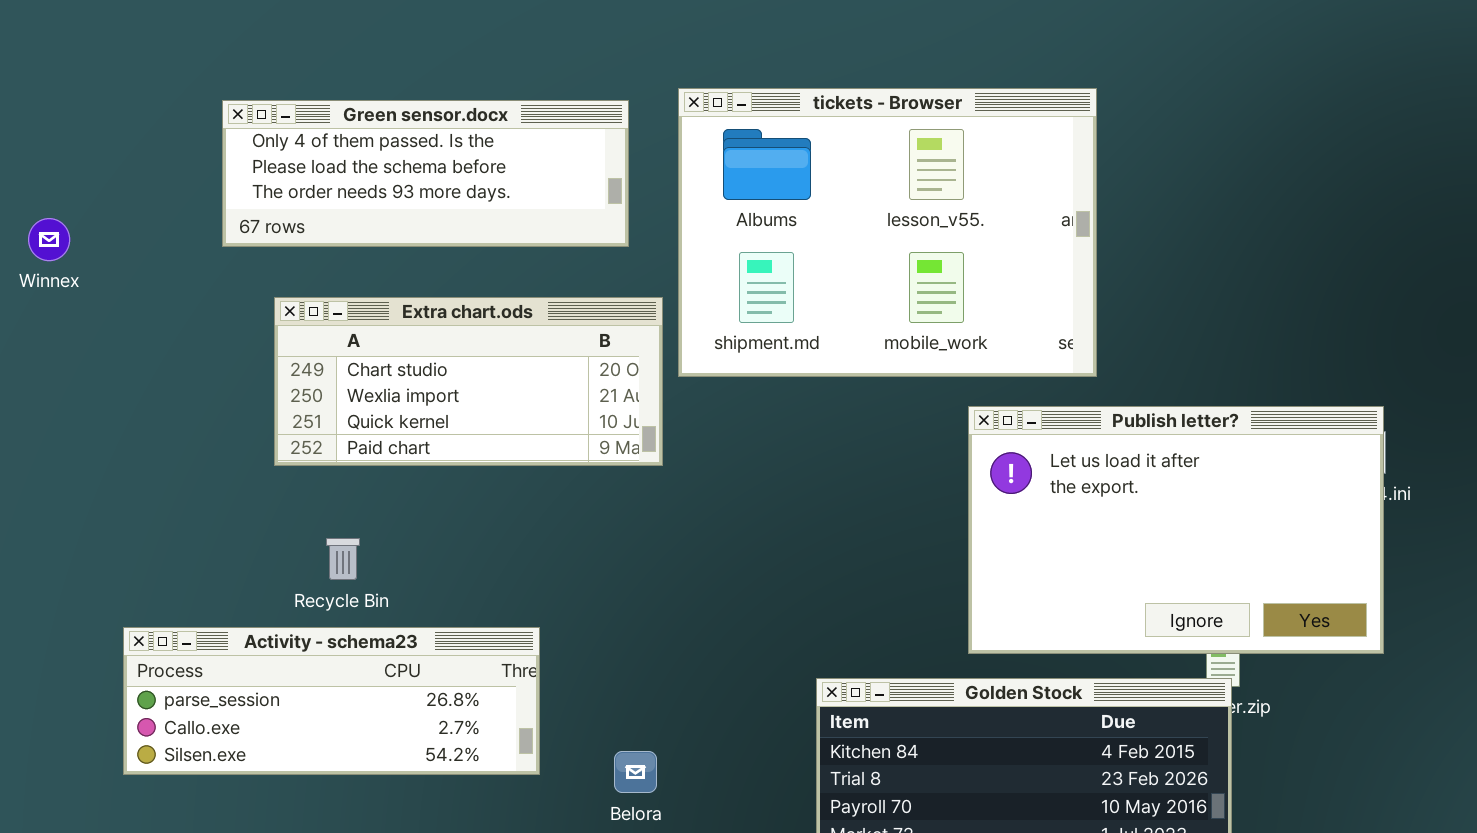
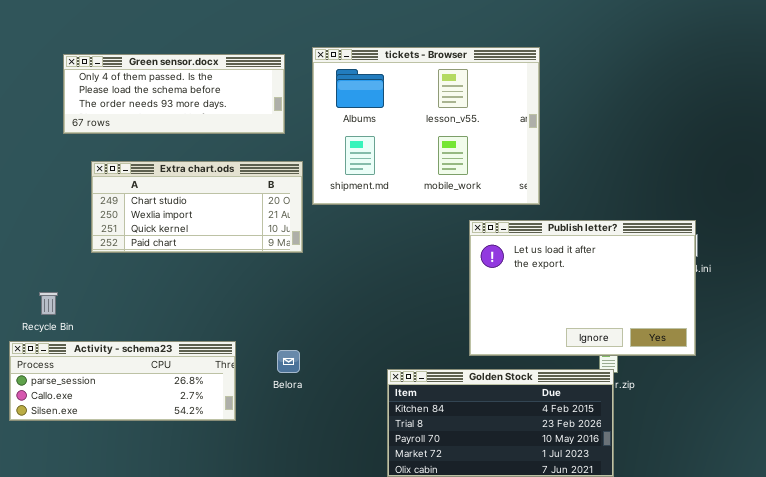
Recycle Bin: [326,538,360,580] -> [39,292,58,315], moved
Belora: [614,751,657,793] -> [277,350,300,373], moved

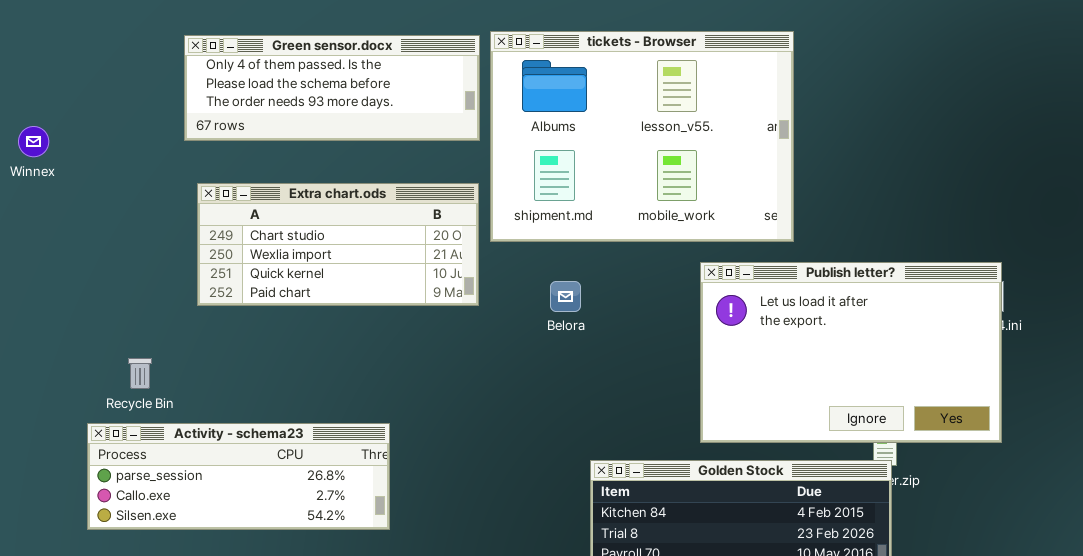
Green sensor.docx: [63,54,285,134] -> [184,35,480,141], moved
Belora: [277,350,300,373] -> [550,281,581,312], moved

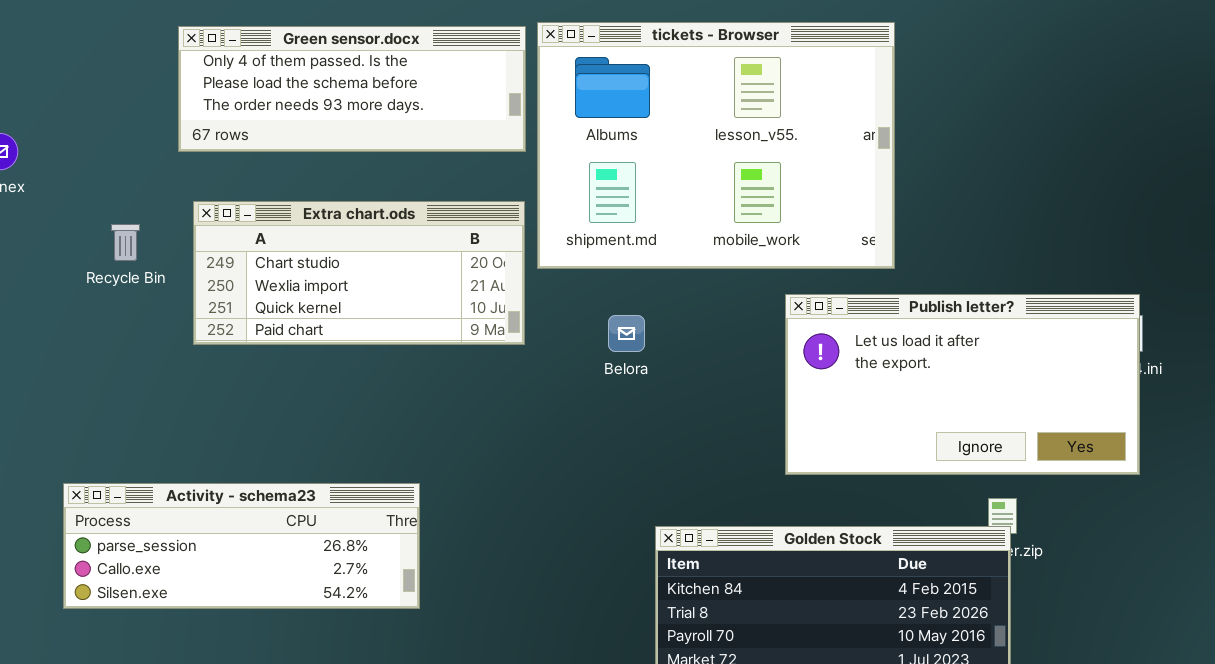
Publish letter?: [700,262,1002,443] -> [785,294,1140,475], resized
Recycle Bin: [128,358,152,389] -> [111,224,140,261], moved

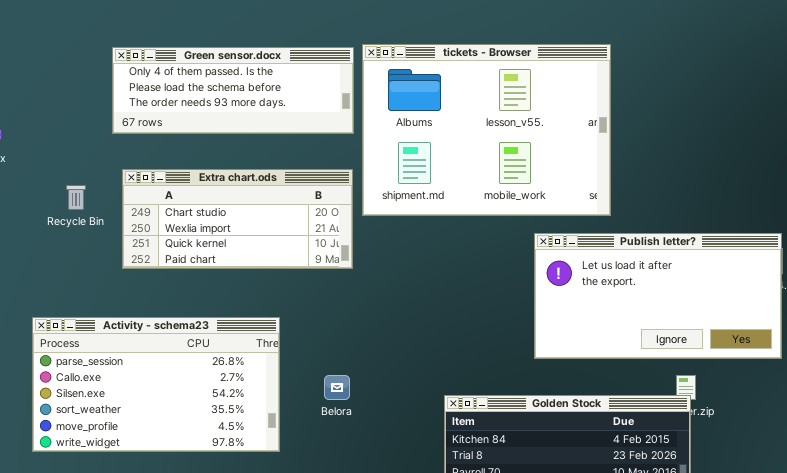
Belora: [608,315,645,352] -> [324,375,350,400], moved
Activity - schema23: [63,483,420,609] -> [32,317,280,452], resized

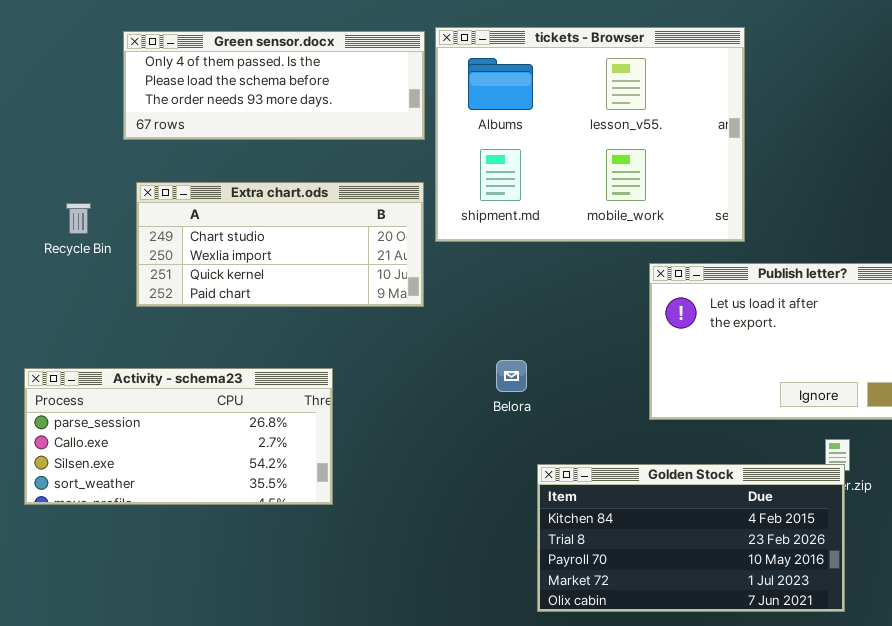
Activity - schema23: [32,317,280,452] -> [24,368,333,505], resized
Belora: [324,375,350,400] -> [496,360,527,392], moved

